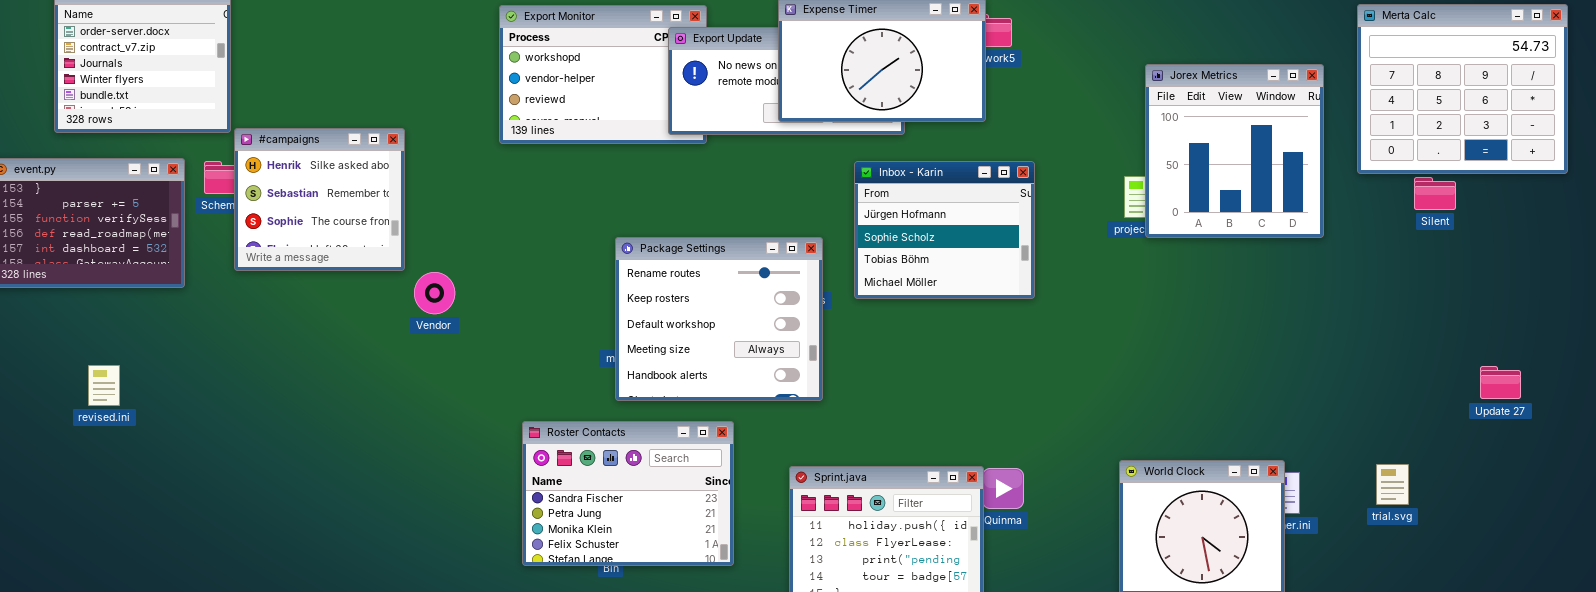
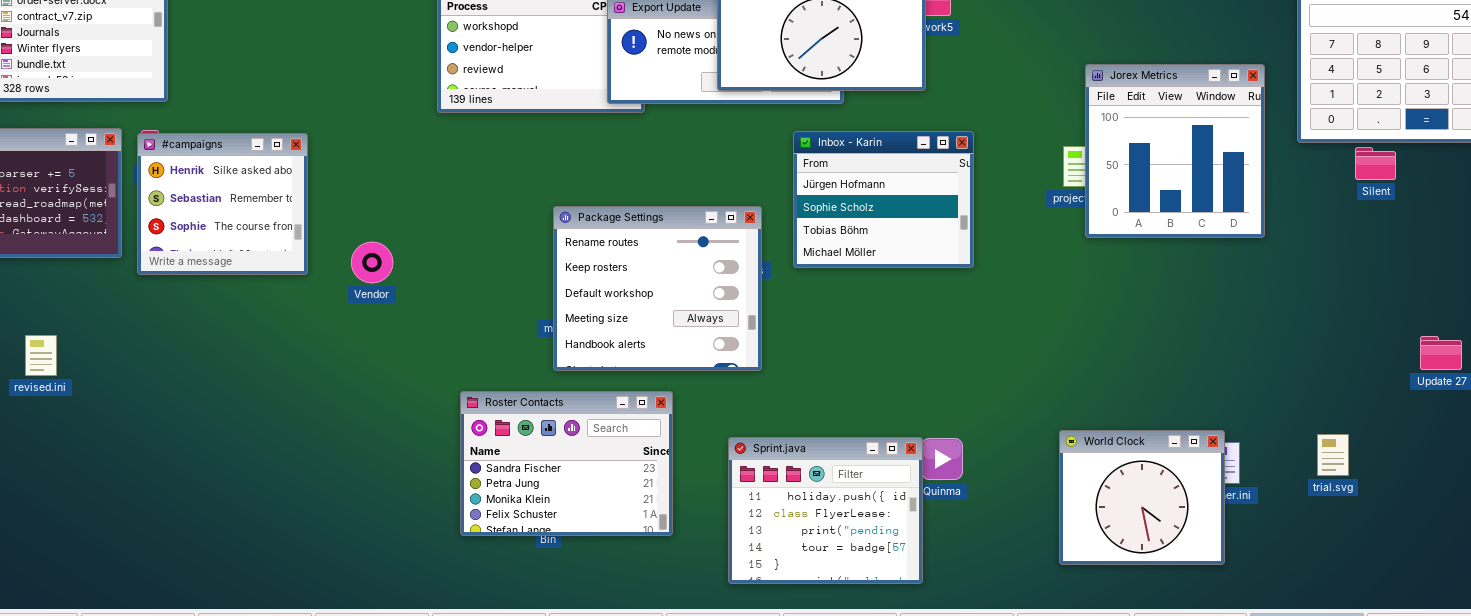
Jorex Metrics: [1145,64,1324,238] -> [1085,64,1265,238], moved
#campaigns: [234,128,405,271] -> [137,133,308,275], moved

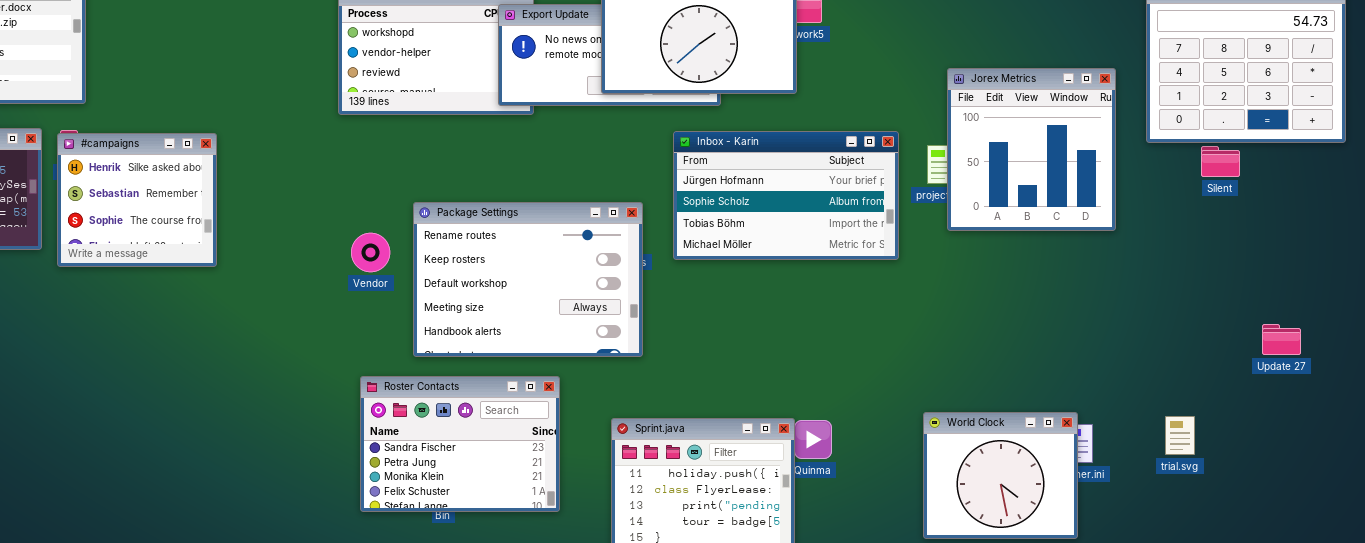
Inbox - Karin: [793,131,974,268] -> [673,131,899,260], resized
Package Settings: [553,206,762,371] -> [413,202,643,357], resized
Vendor: [351,242,393,283] -> [351,233,390,272], moved

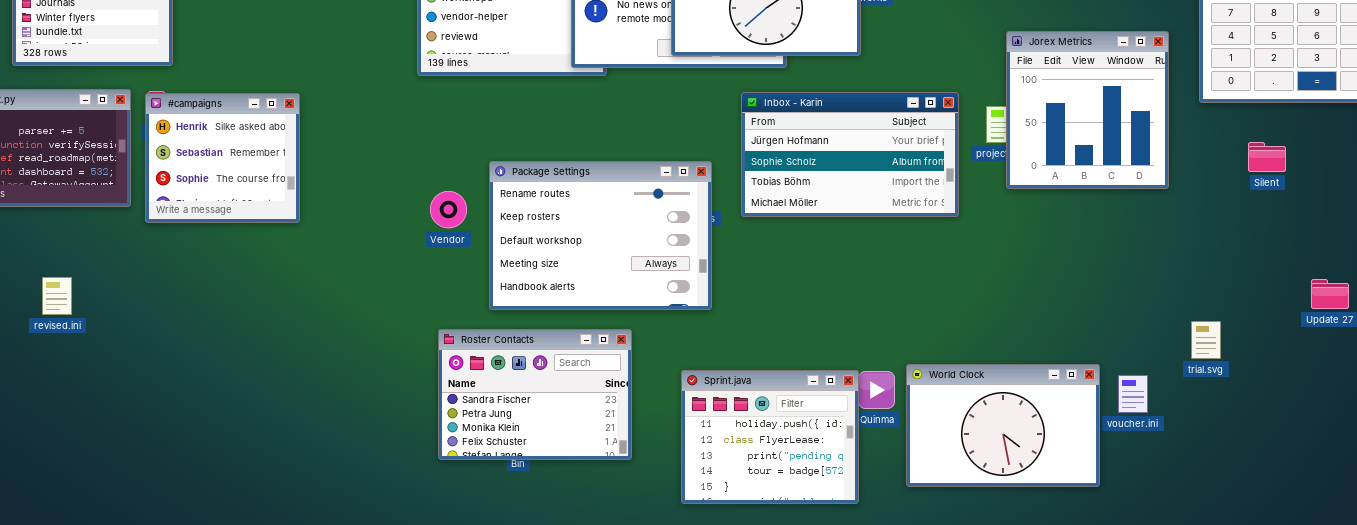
Silent: [1201,146,1240,177] -> [1248,142,1286,172], moved
World Clock: [923,412,1078,539] -> [906,364,1100,487], moved, resized
trial.svg: [1165,416,1195,455] -> [1191,321,1221,359], moved

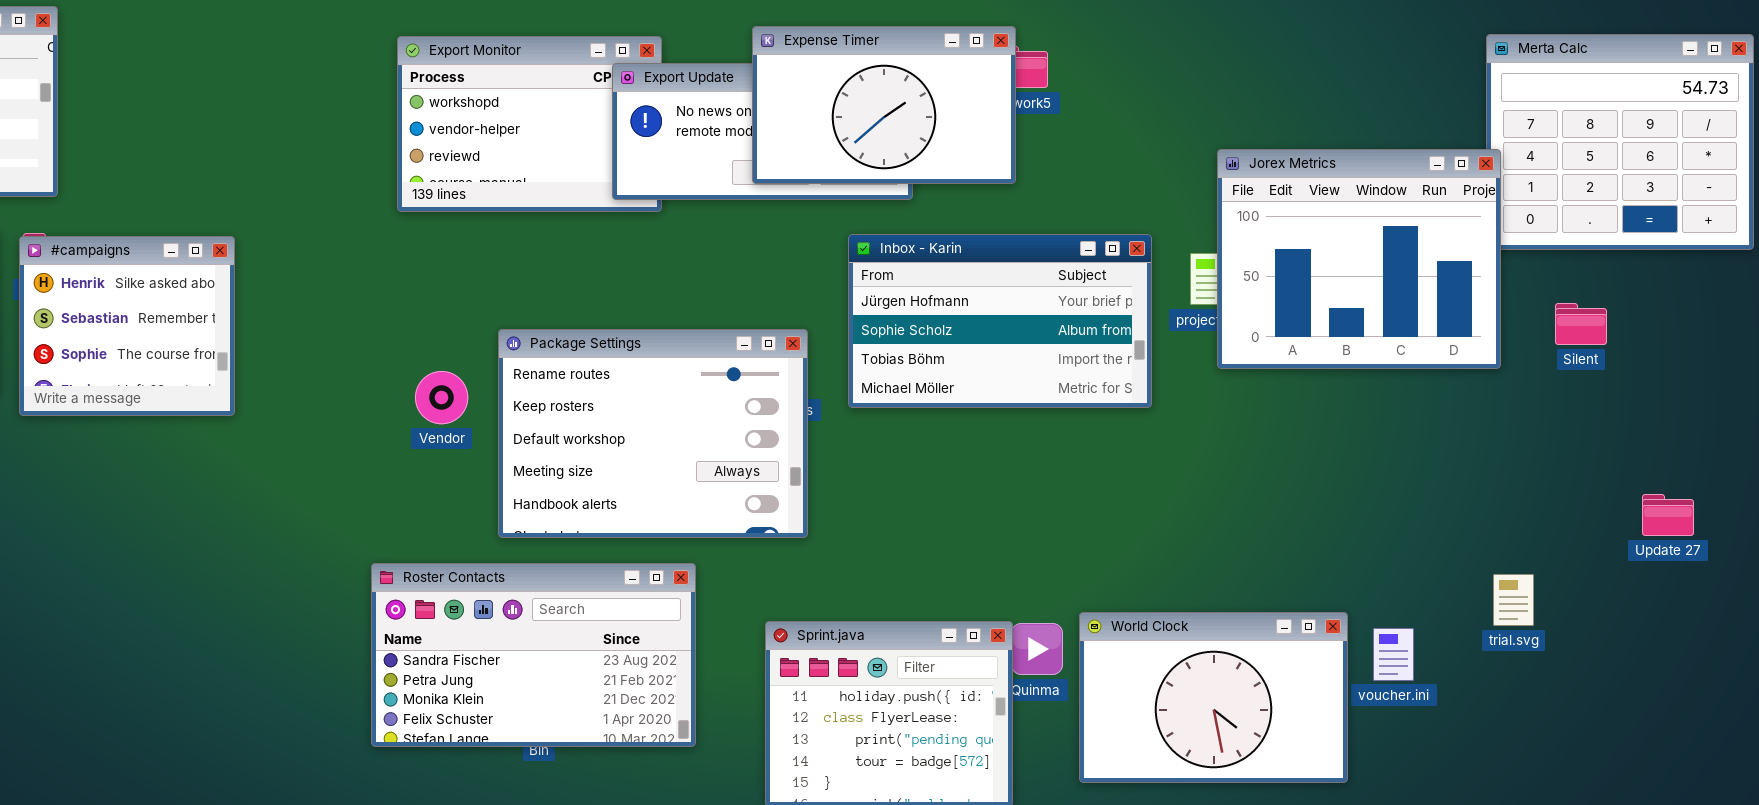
Jorex Metrics: [1006,31,1169,189] -> [1217,149,1501,369], resized
trial.svg: [1191,321,1221,359] -> [1493,574,1534,626], moved
Roster Contacts: [438,329,632,460] -> [371,563,696,747], resized

